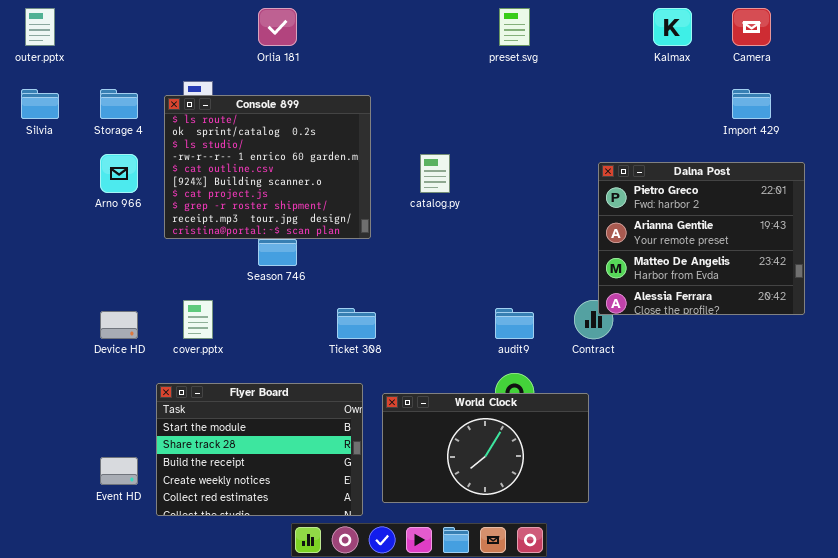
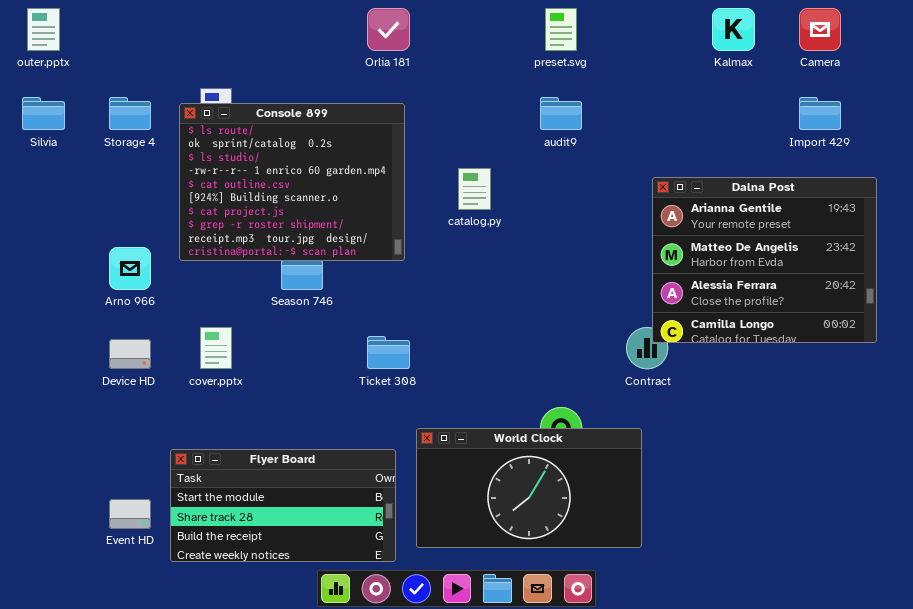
Orlia 181: [258,8,297,46] -> [367,8,410,51], moved
Arno 966: [100,154,138,193] -> [109,247,151,290], moved
Dalna Post: [598,162,805,315] -> [652,177,877,343], scrolled down 1 row
audit9: [495,308,534,339] -> [540,97,582,130], moved
Flyer Board: [156,383,363,516] -> [170,449,396,562], resized

